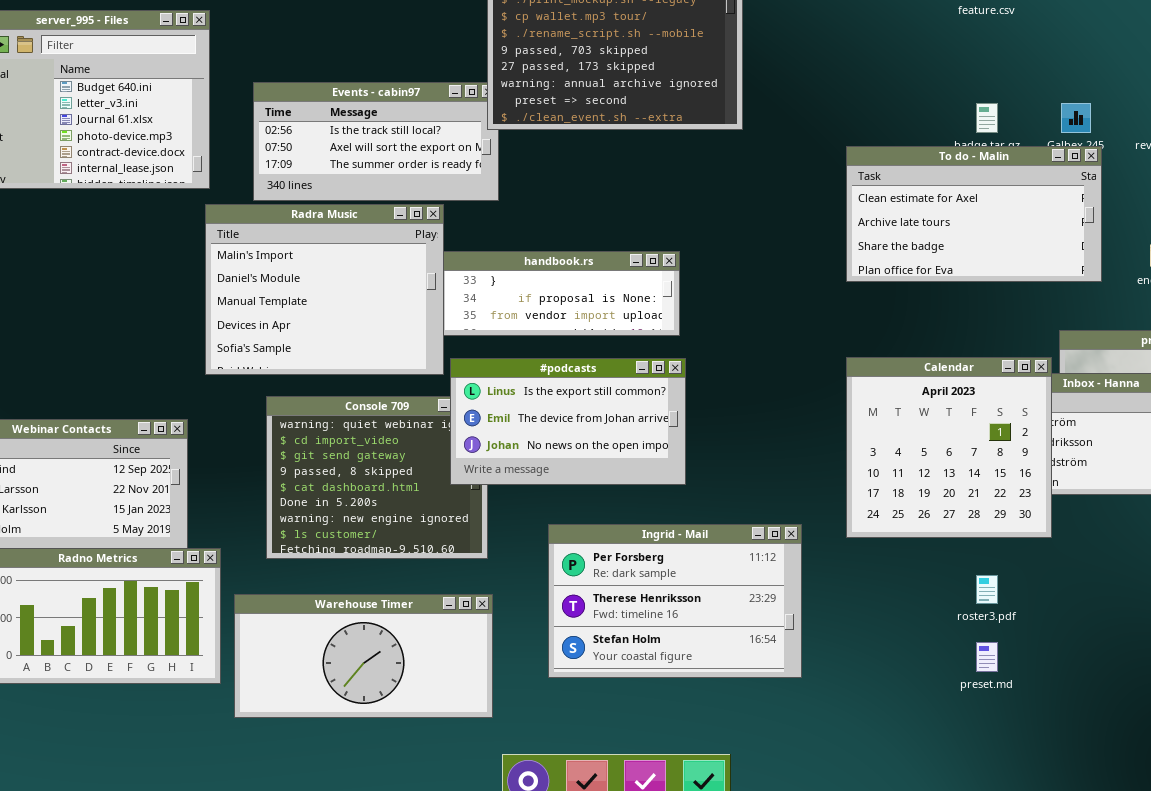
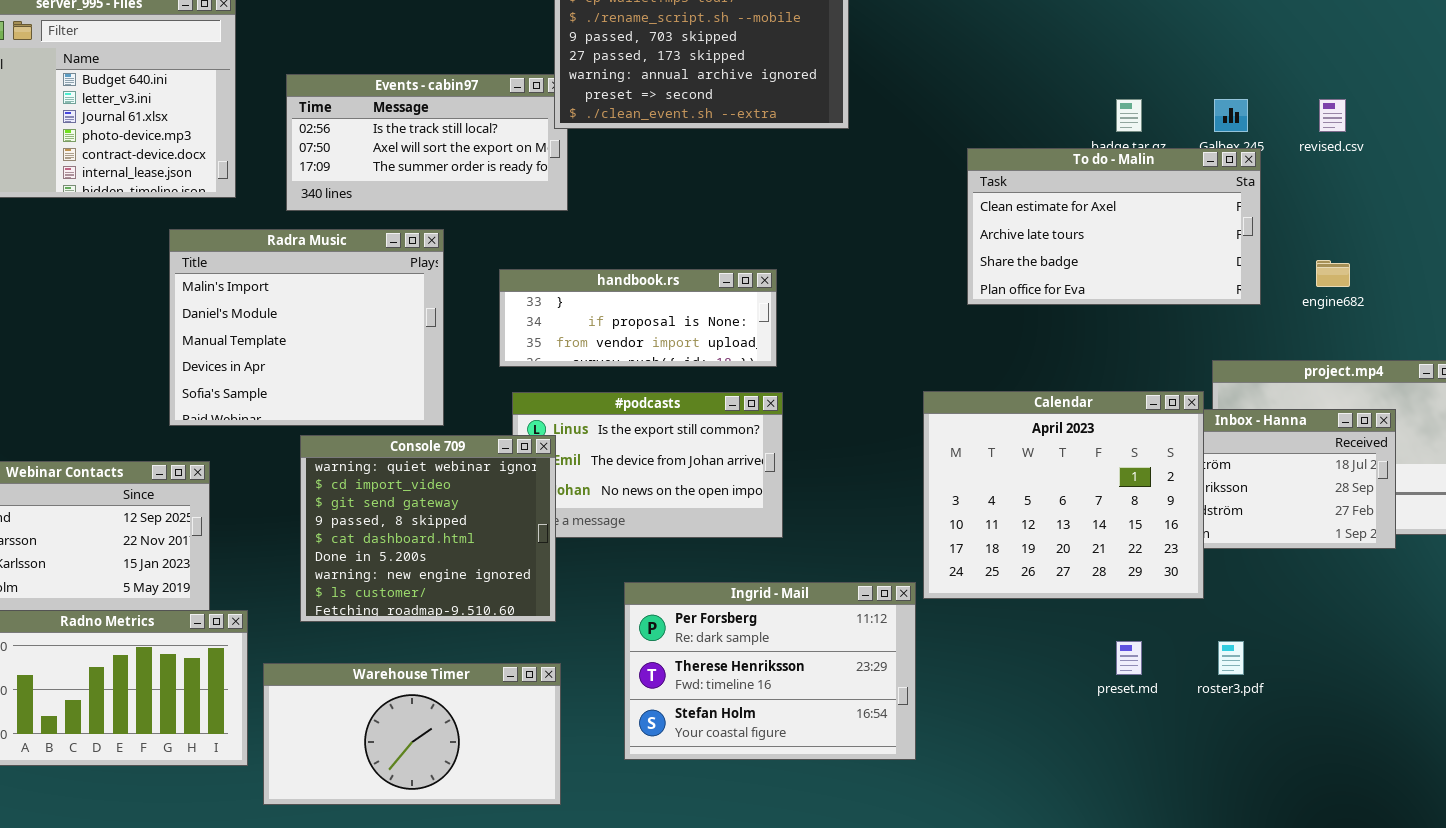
Radra Music: [205,204,444,375] -> [169,229,444,426], moved
Calendar: [846,357,1052,538] -> [923,391,1204,599], resized
Console 709: [266,396,488,559] -> [300,435,556,622], raised
roster3.pdf: [976,575,998,604] -> [1218,641,1244,675], moved
preset.md: [976,642,998,672] -> [1116,641,1142,675], moved

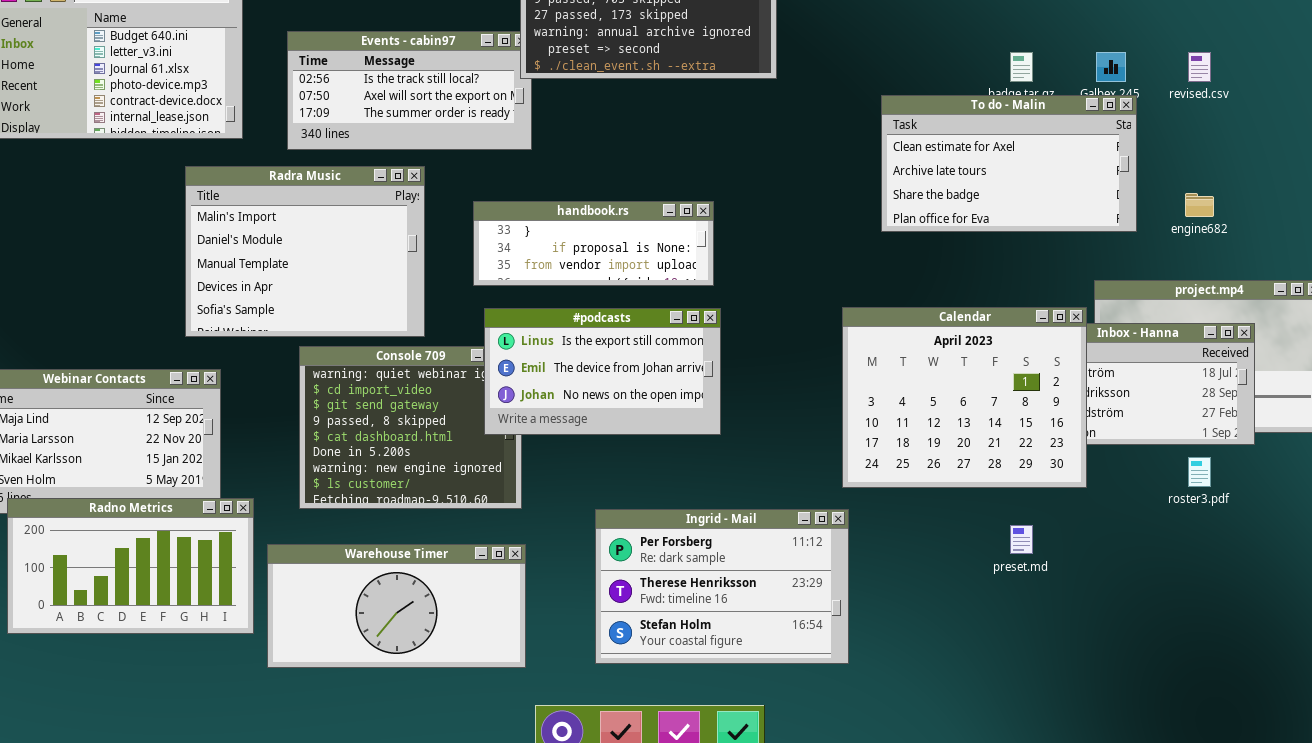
#podcasts: [512,392,783,538] -> [484,308,721,435], raised
Ingrid - Mail: [624,582,916,760] -> [595,509,849,664], moved
roster3.pdf: [1218,641,1244,675] -> [1188,457,1211,487], moved

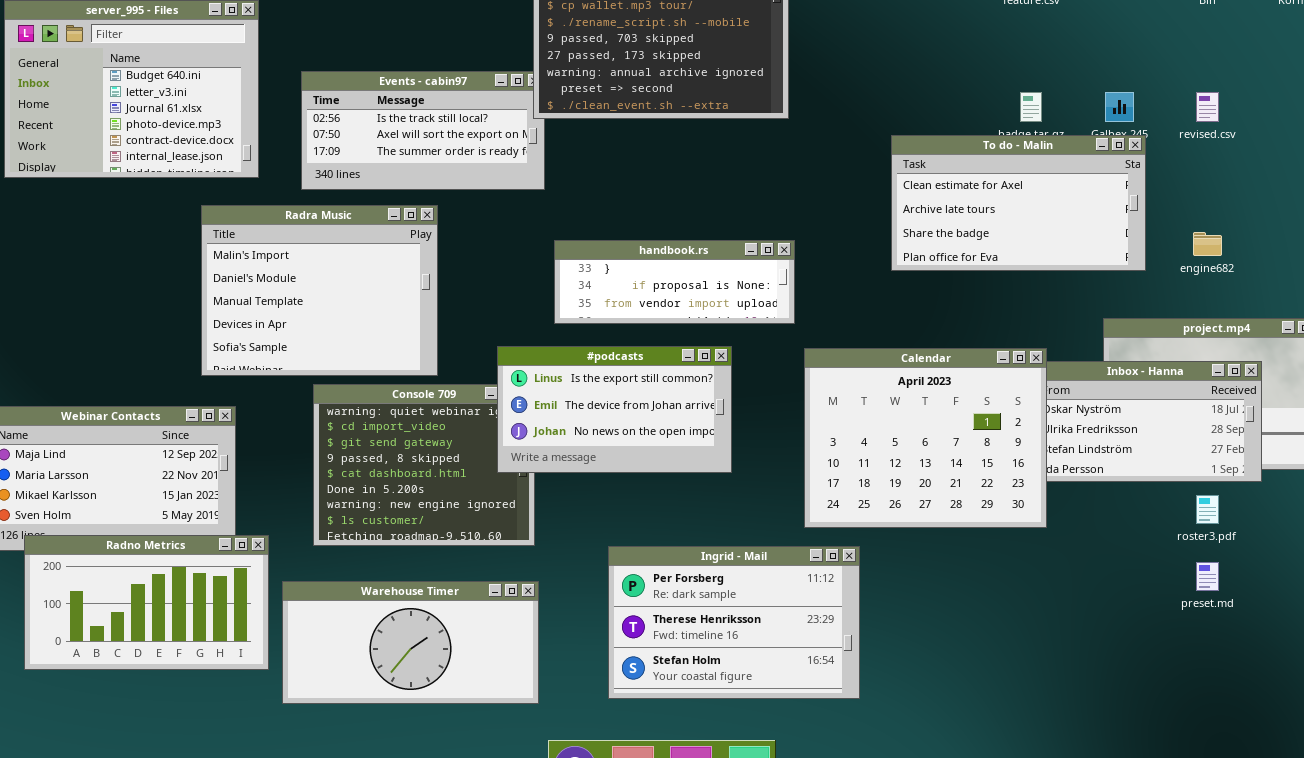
handbook.rs: [473,201,714,286] -> [554,240,795,324], moved
Calendar: [842,307,1087,488] -> [804,348,1047,528], moved
preset.md: [1010,525,1033,554] -> [1196,562,1219,591], moved

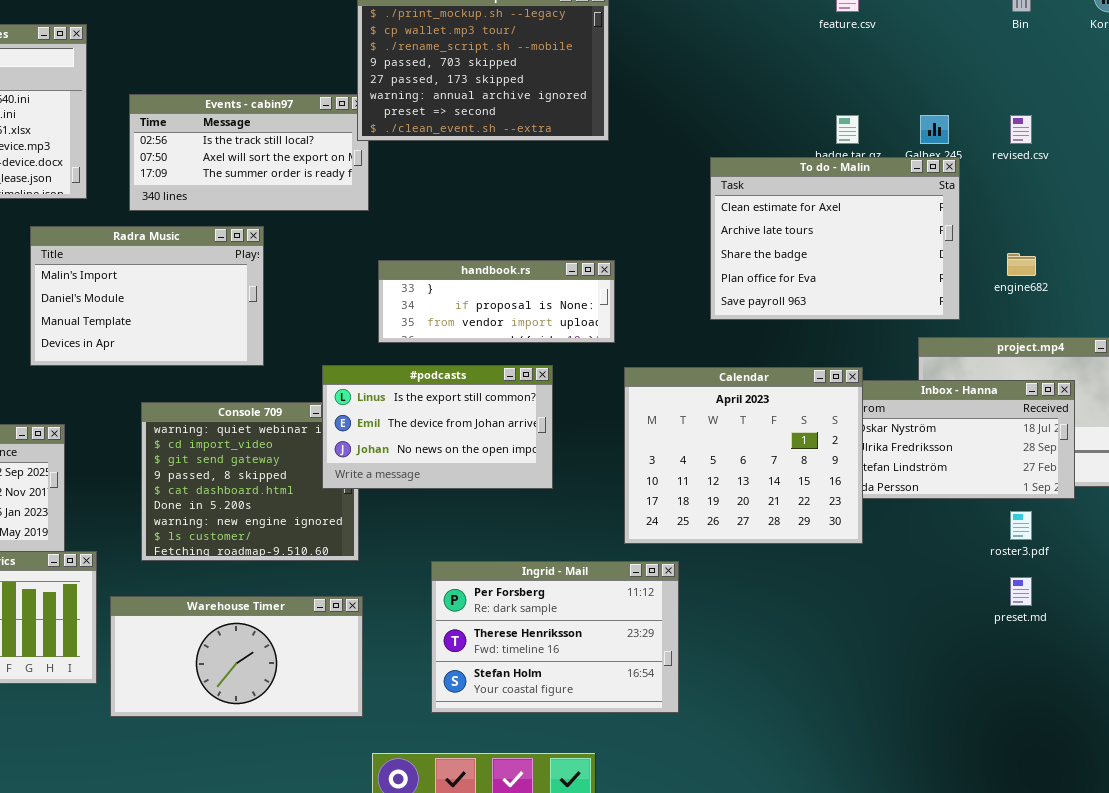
To do - Malin: [891,135,1146,271] -> [710,157,960,320], resized
Radra Music: [201,205,438,376] -> [30,226,264,366], resized

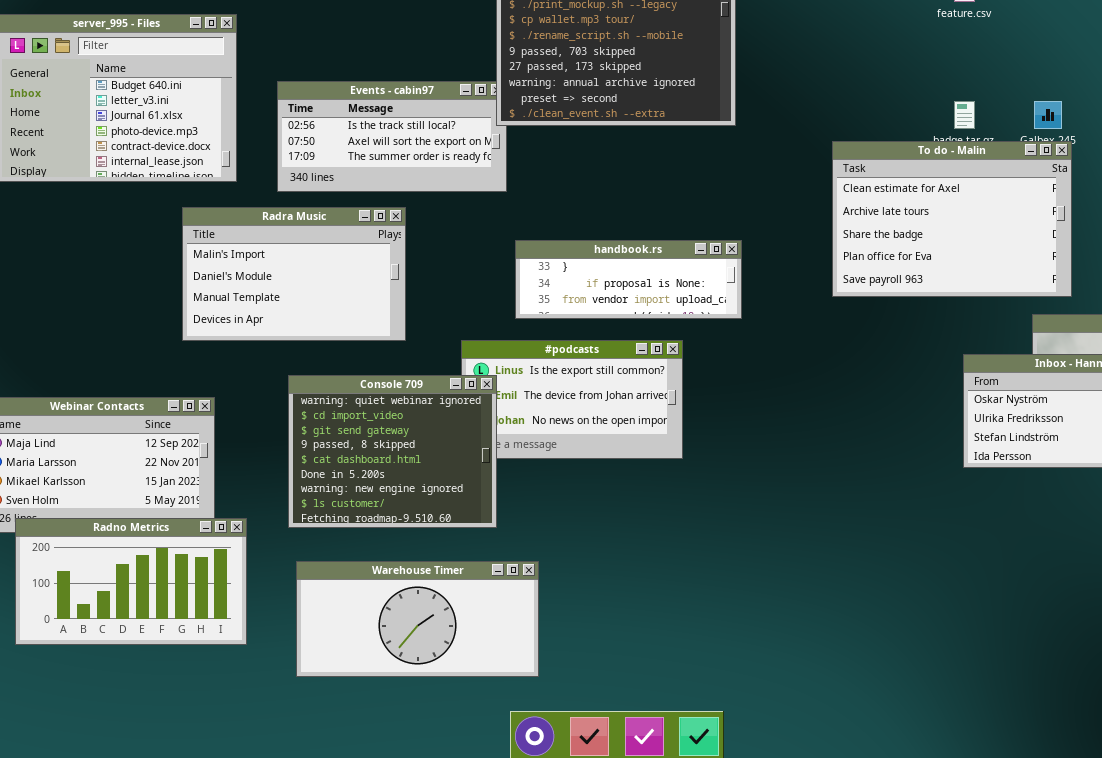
Calendar: [624,367,863,544] -> none, closed
Console 709: [141,402,359,561] -> [288,375,497,528], raised
Ingrid - Mail: [431,561,679,713] -> none, closed
Warehouse Timer: [110,596,363,717] -> [296,561,539,677], moved

